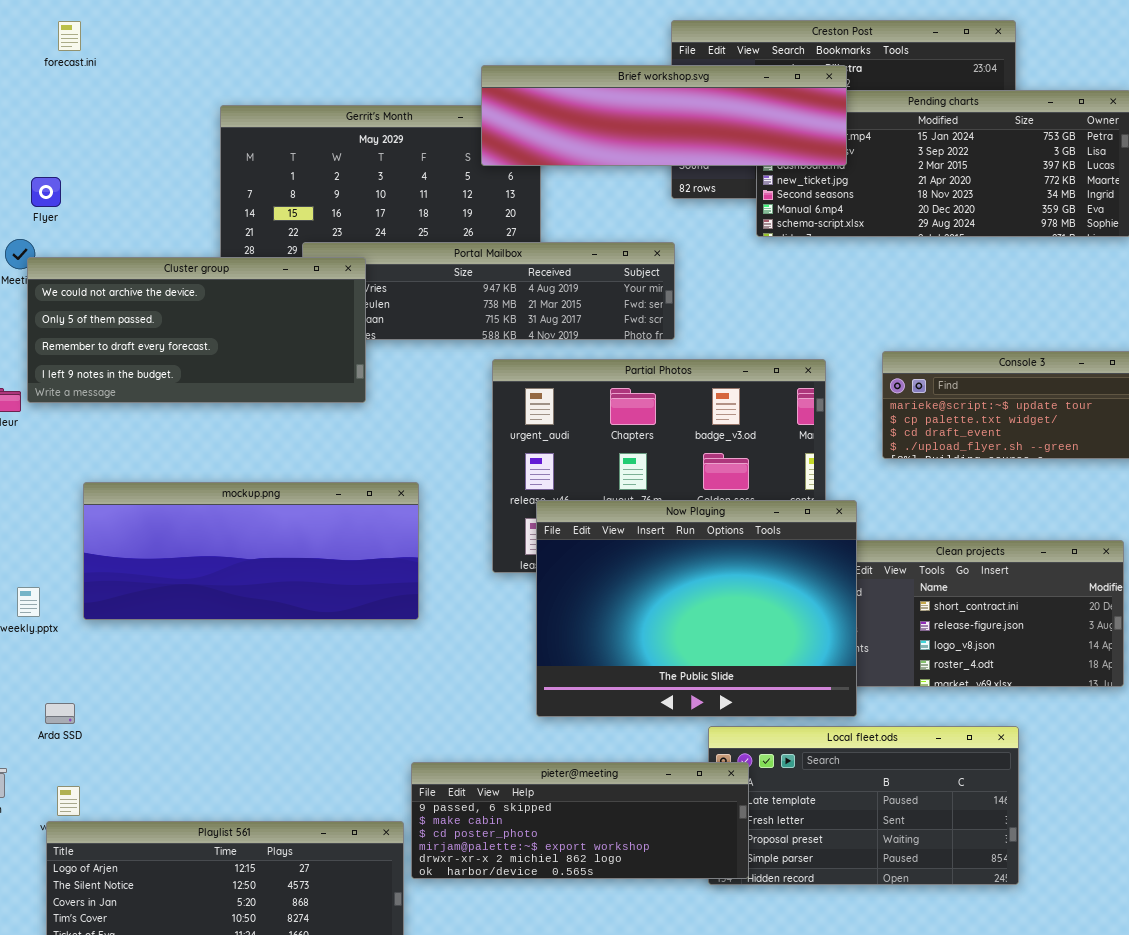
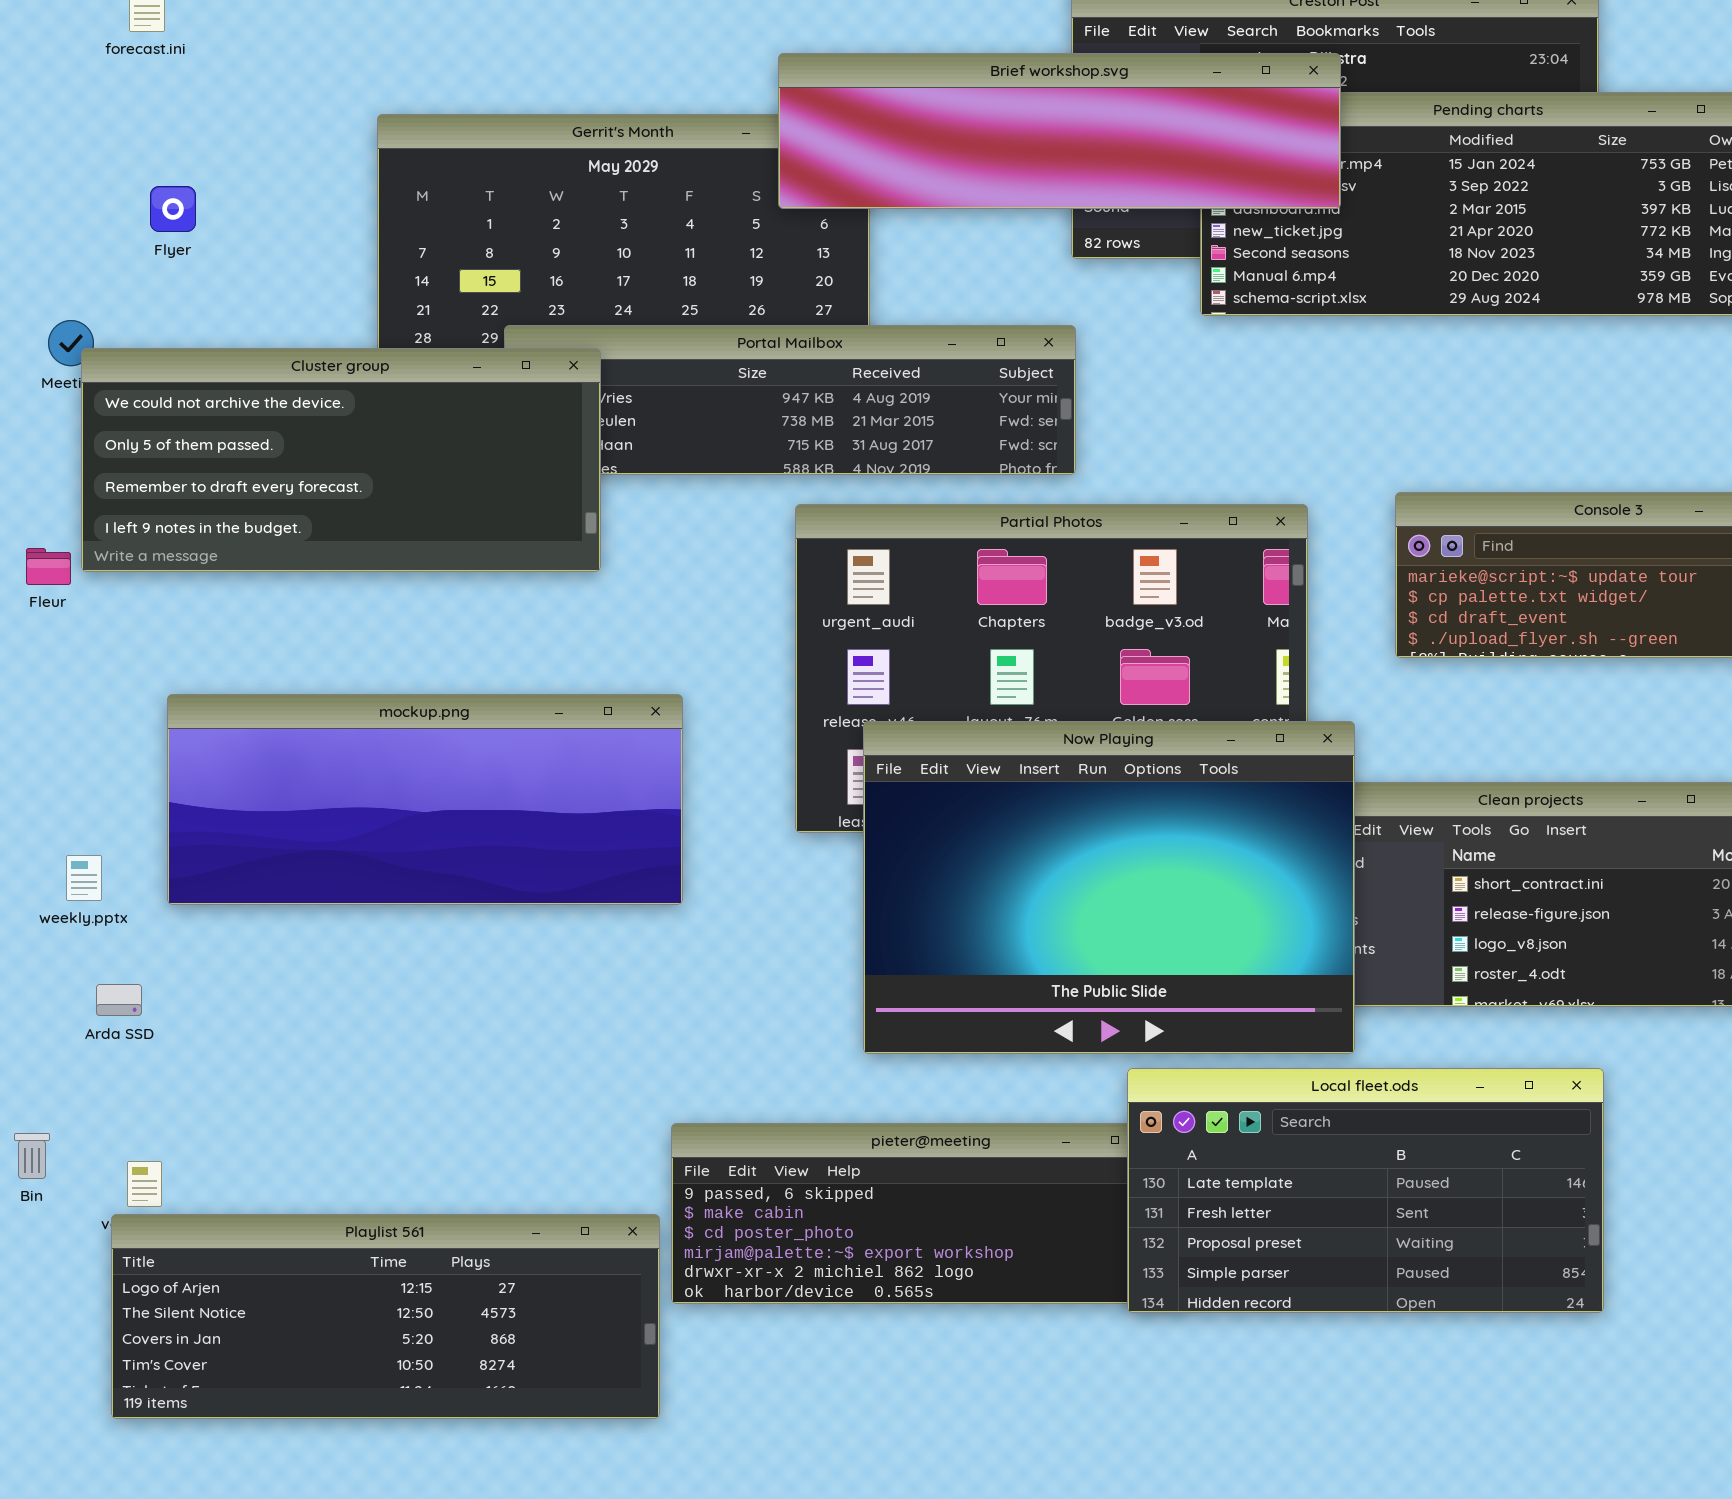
Flyer: [31,177,61,207] -> [150,186,196,232], moved
Arda SSD: [45,703,75,724] -> [96,984,142,1016], moved
Local fleet.ods: [708,726,1019,885] -> [1127,1068,1604,1313], raised

